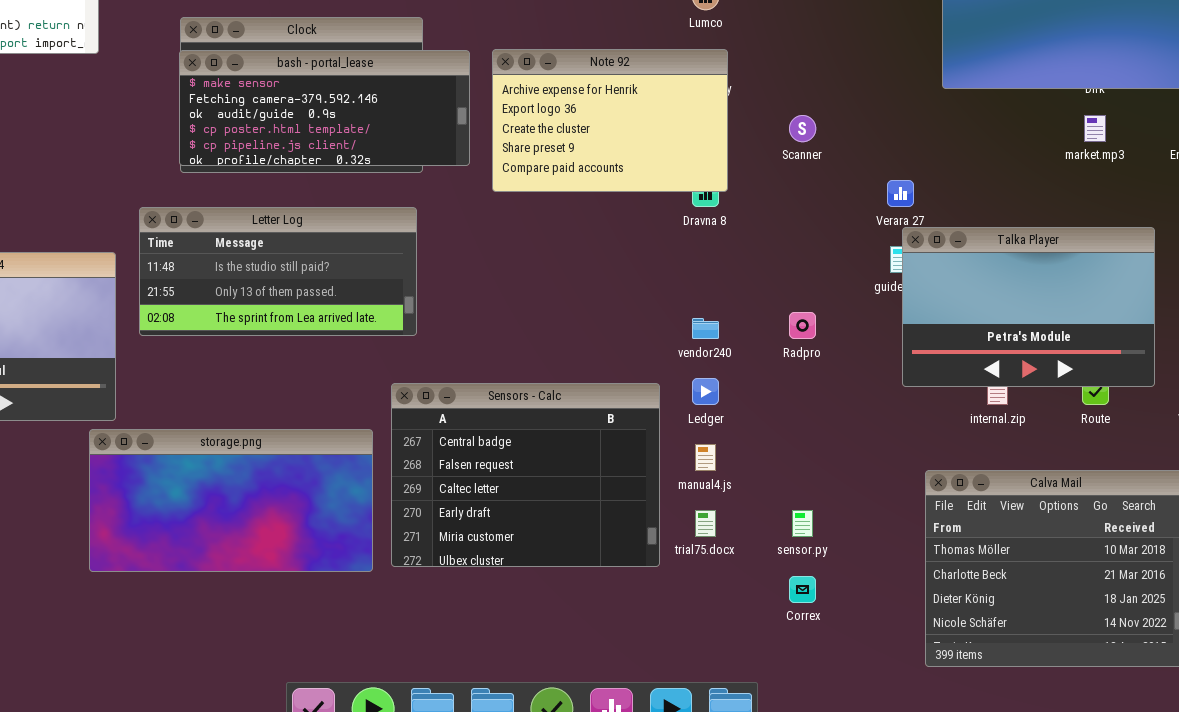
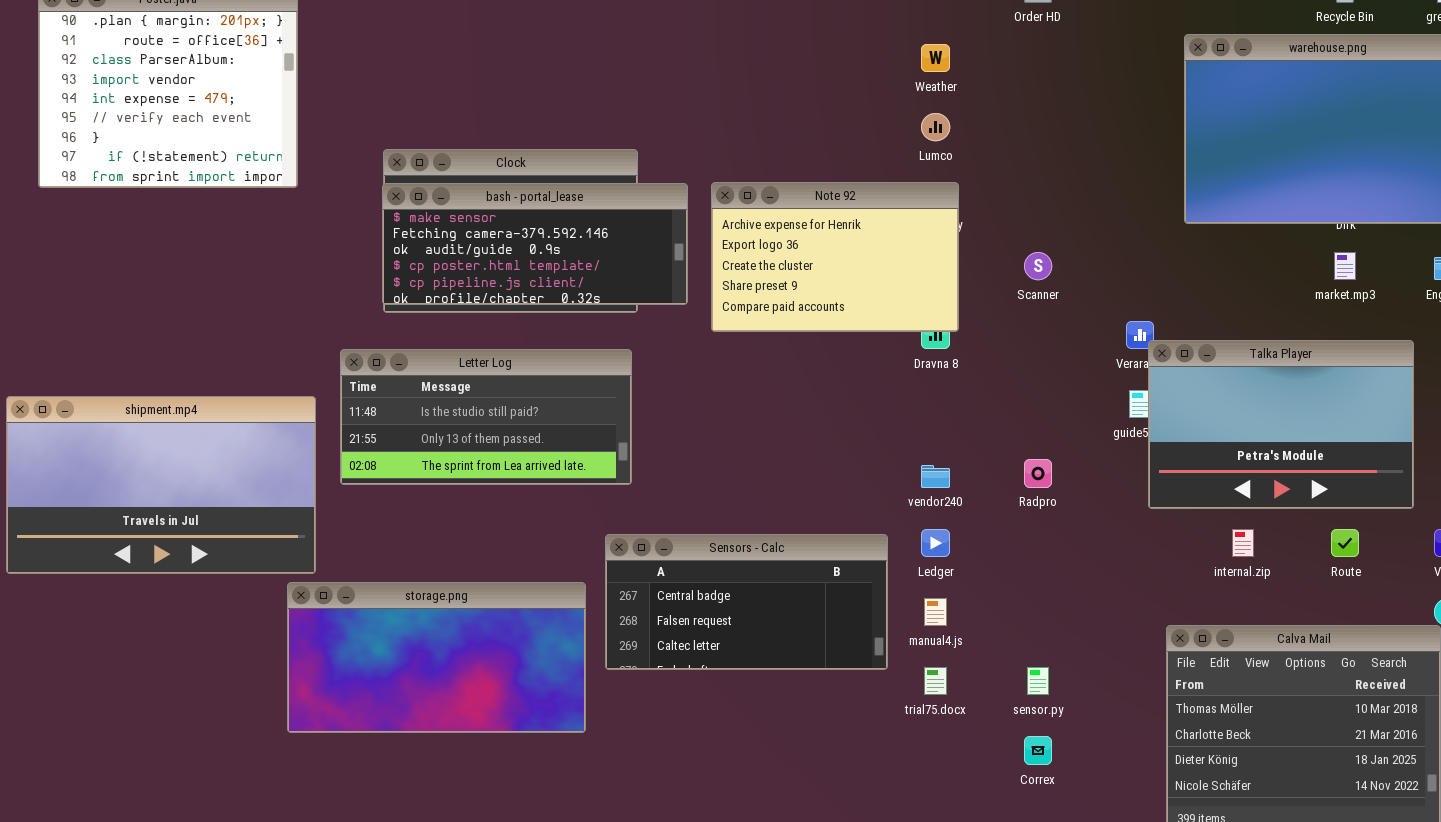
Talka Player: [902,227,1155,387] -> [1148,340,1414,509], moved
Sensors - Calc: [391,383,660,567] -> [605,534,888,670], resized

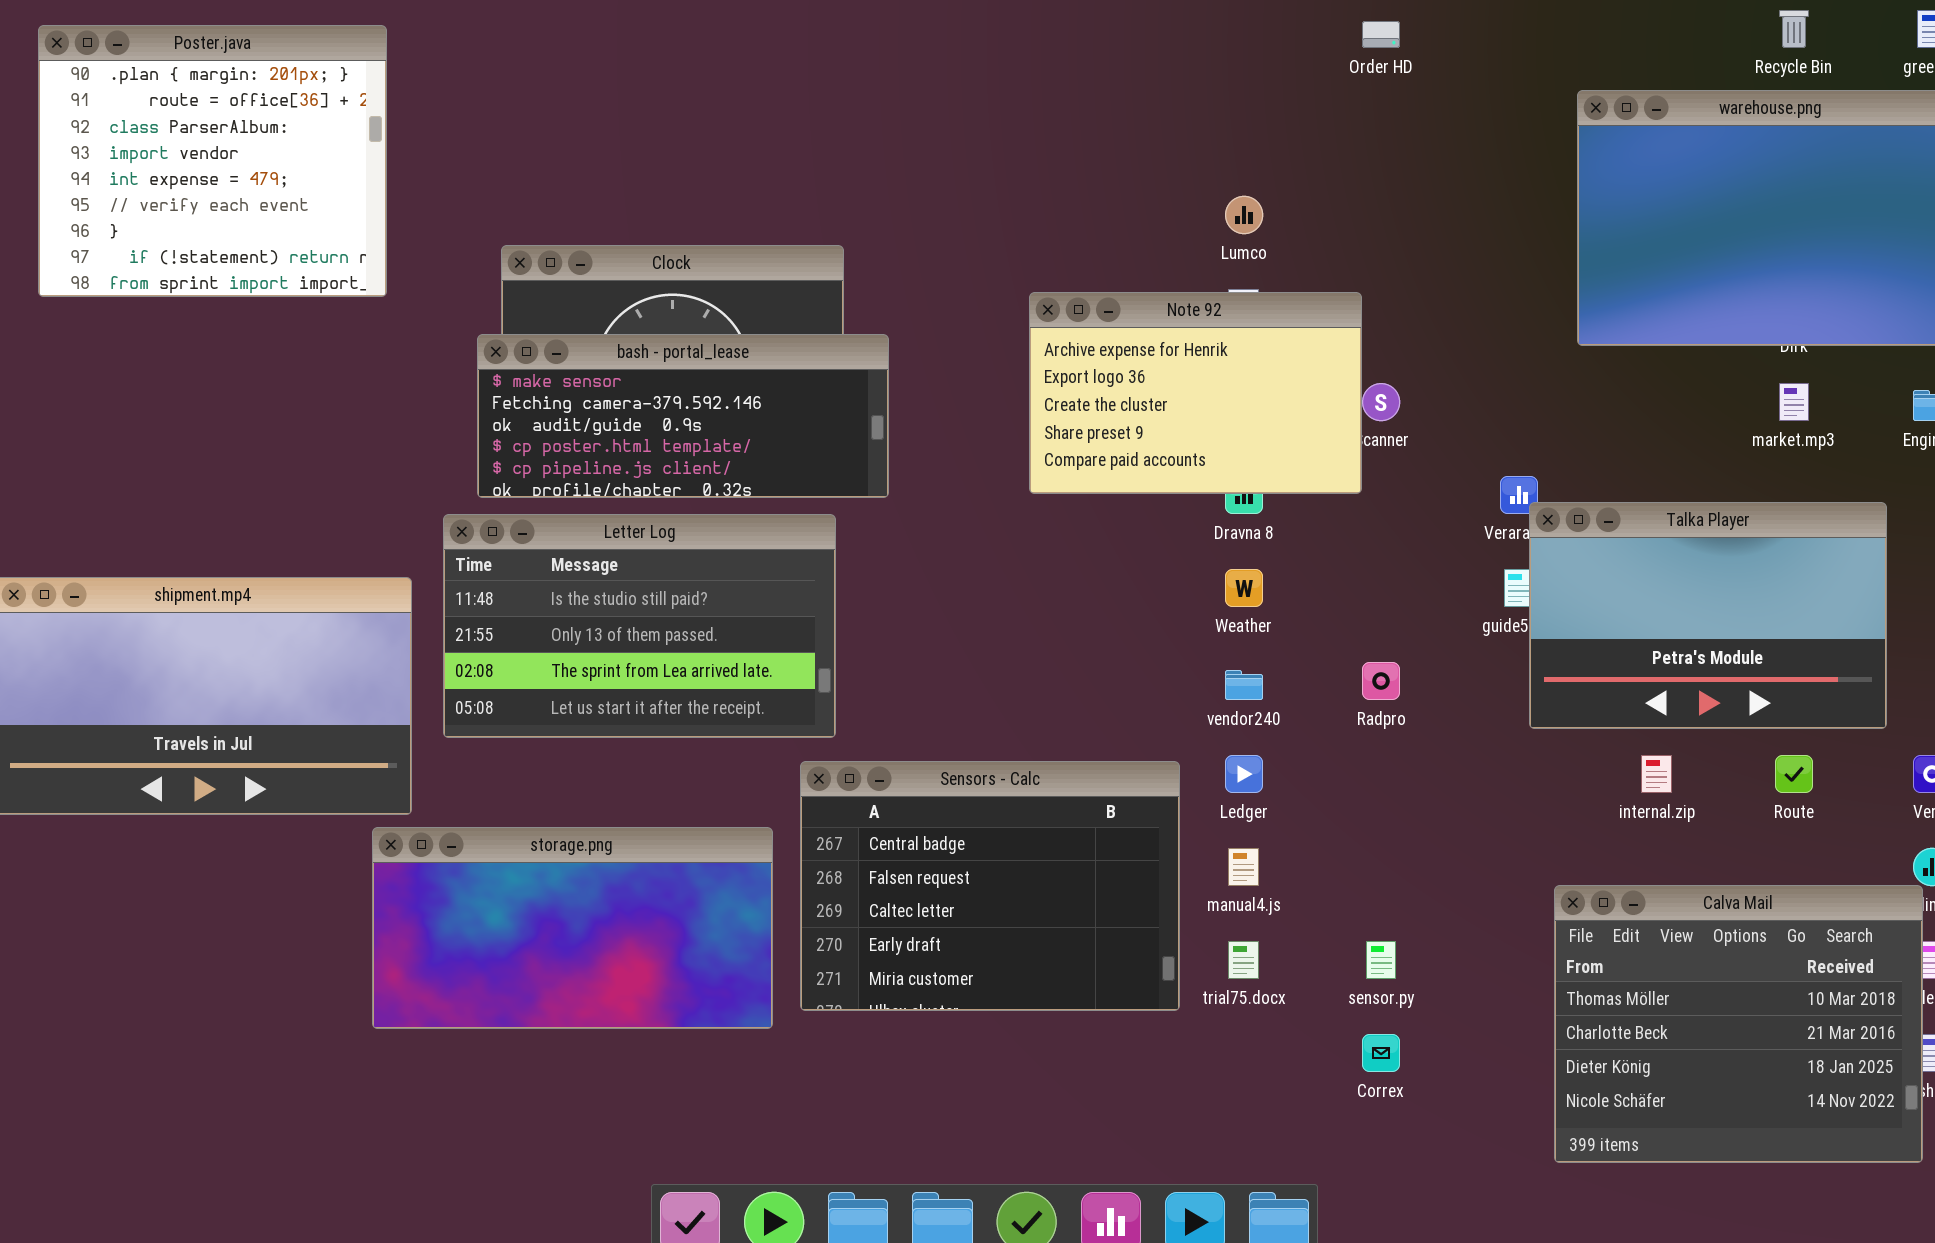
Weather: [921,44,950,72] -> [1225,569,1263,607], moved
Note 92: [711,182,959,332] -> [1029,292,1362,494], moved
bash - portal_lease: [382,183,688,305] -> [477,334,889,498], moved
Letter Log: [340,349,632,485] -> [443,514,836,738], resized
Sensors - Calc: [605,534,888,670] -> [800,761,1180,1011], resized

